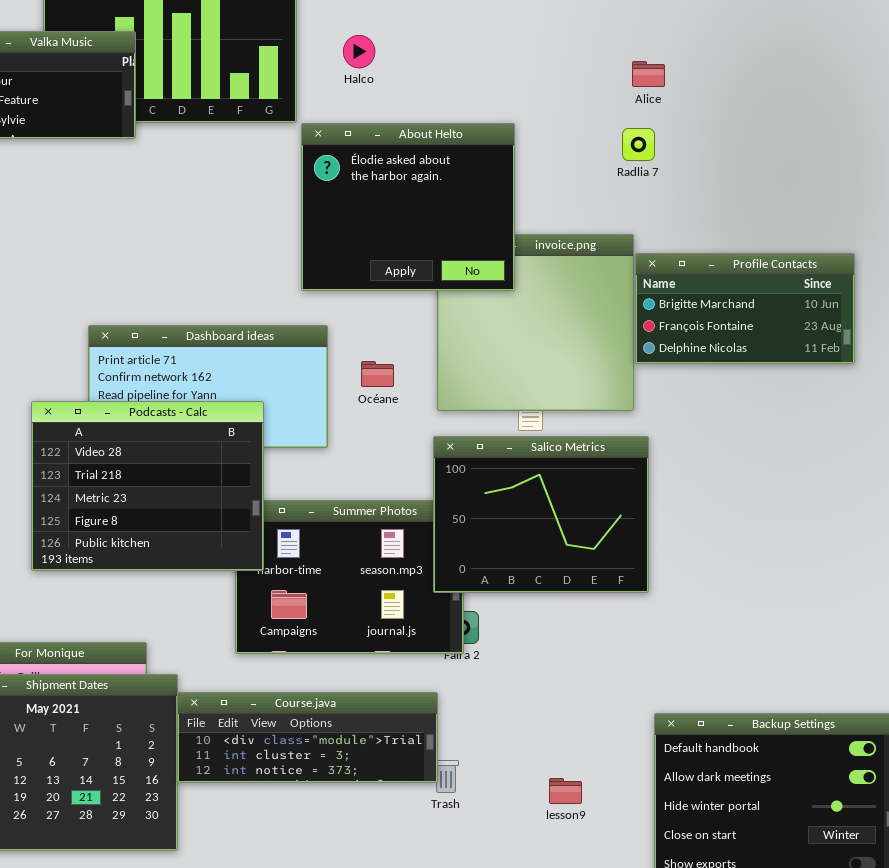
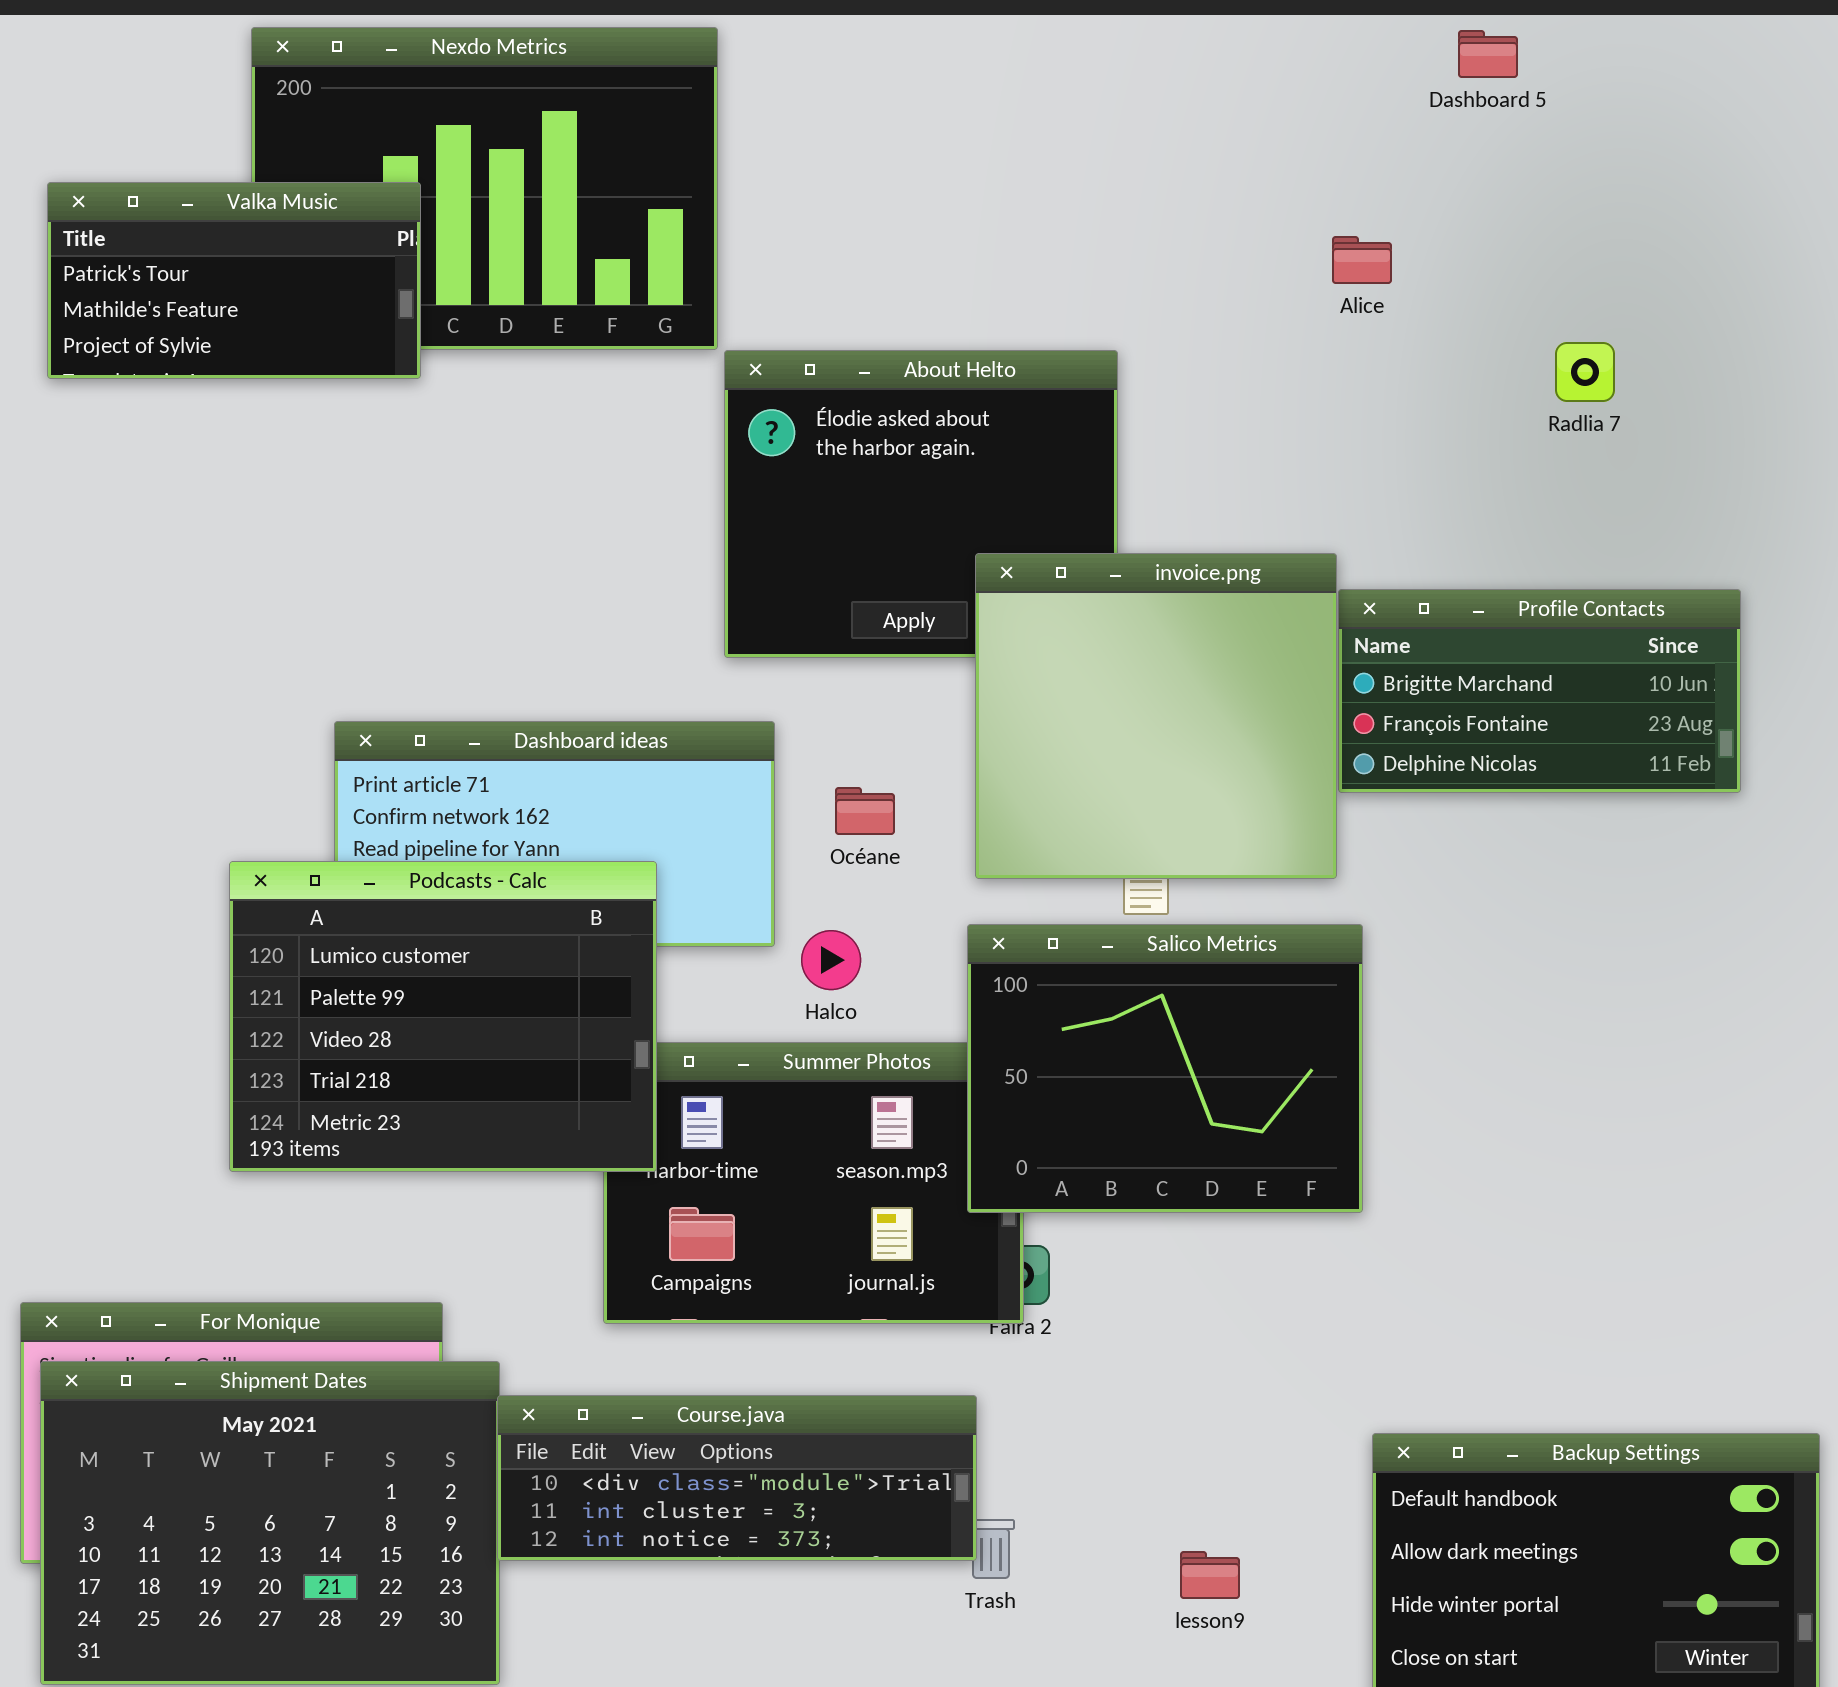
Halco: [343,35,375,68] -> [801,930,861,990], moved
Radlia 7: [622,128,655,161] -> [1555,342,1615,402], moved
invoice.png: [437,234,634,411] -> [975,553,1337,879], raised
Podcasts - Calc: [31,401,264,571] -> [229,861,657,1172], scrolled up 2 rows

